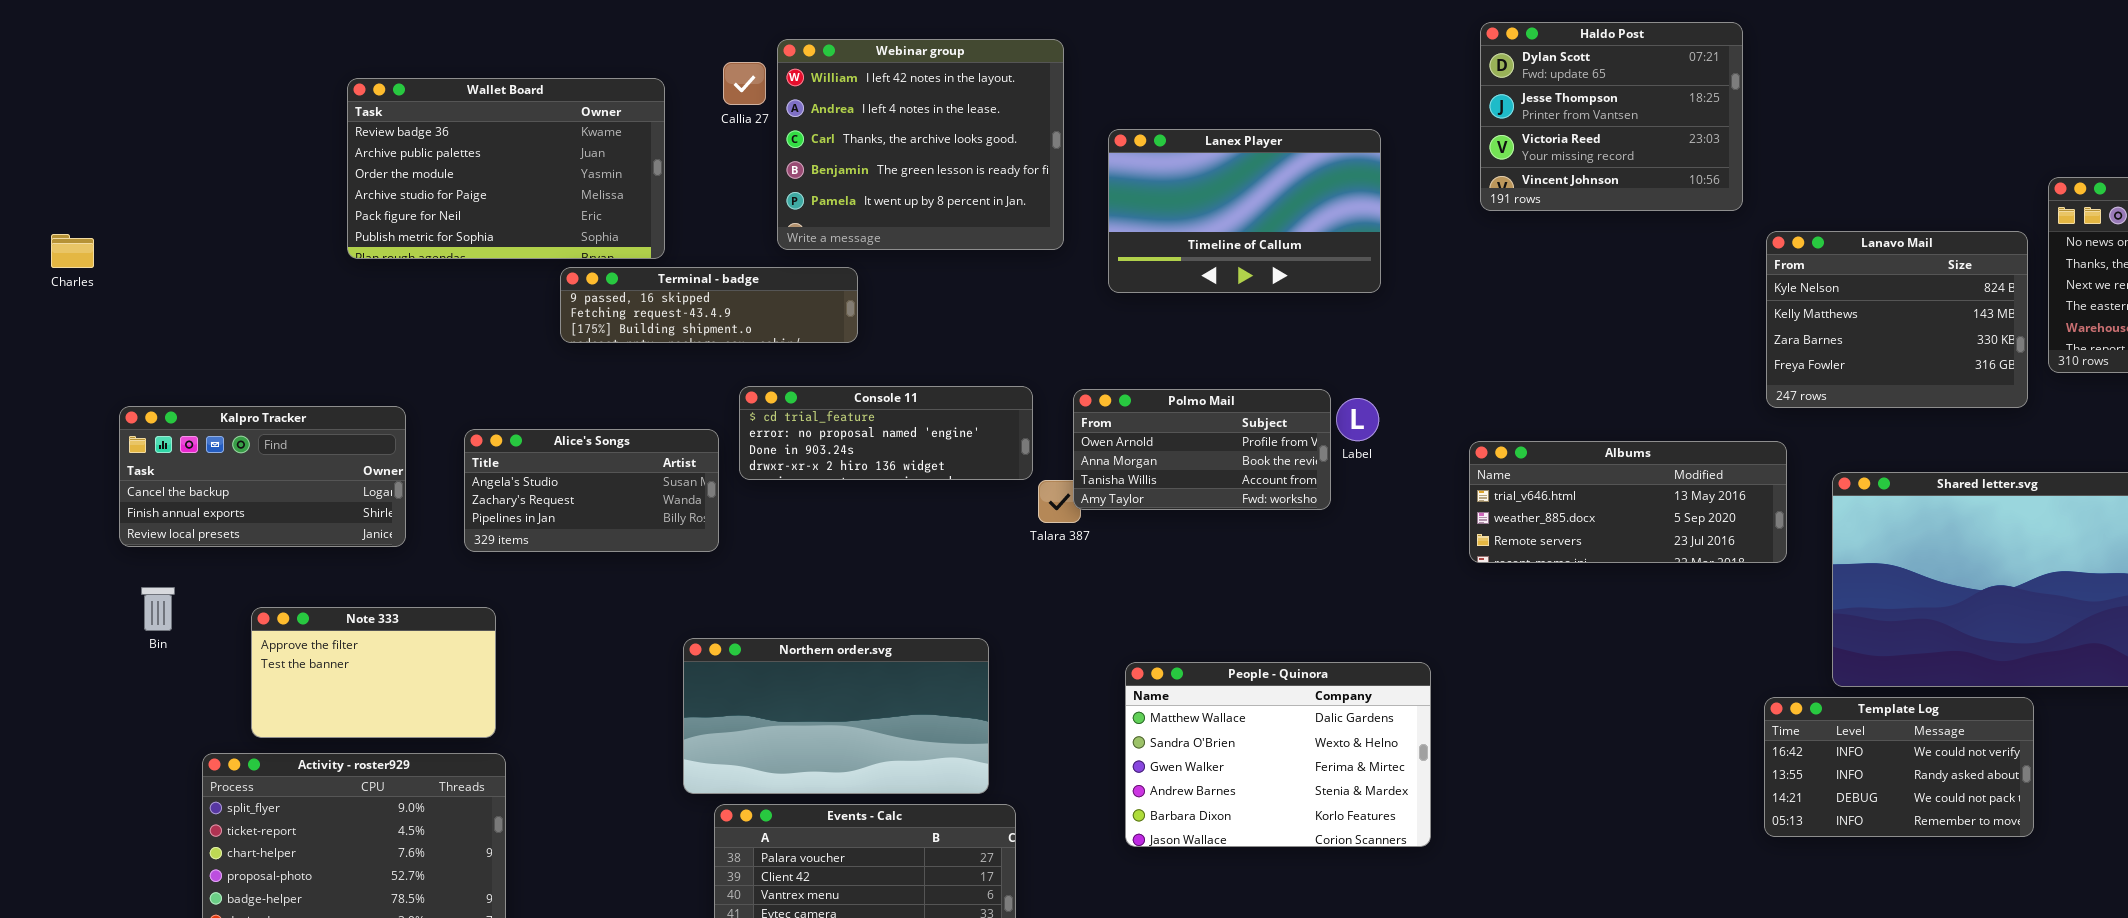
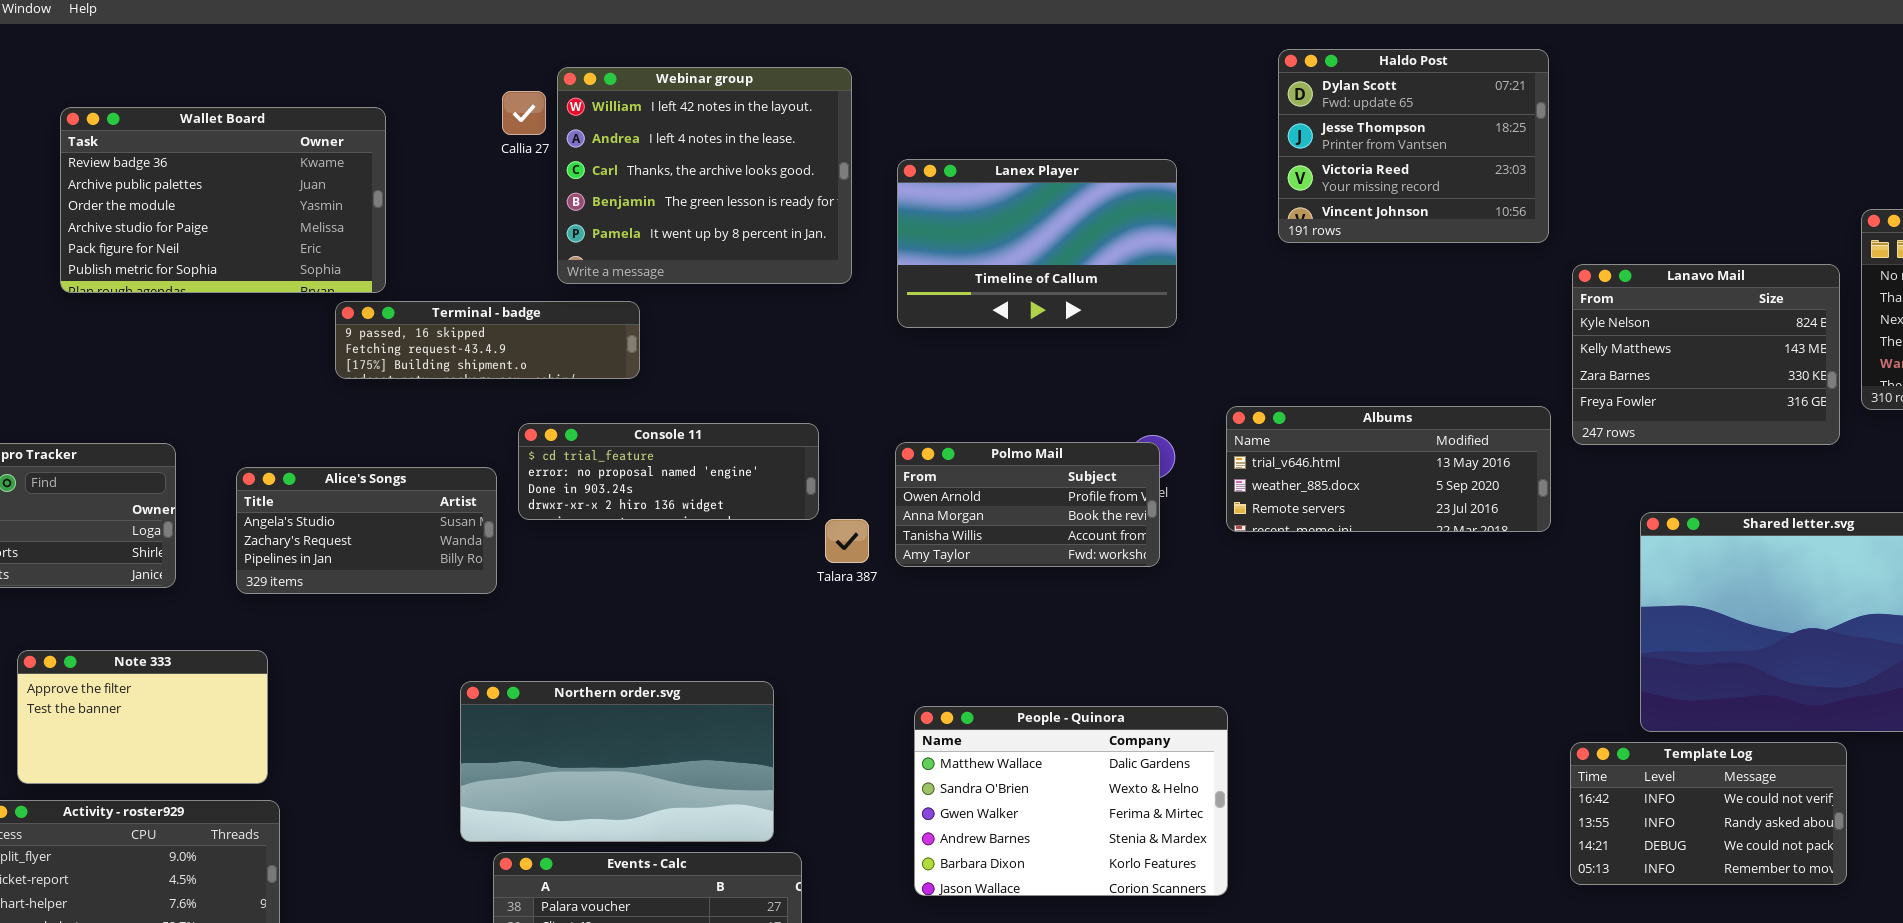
Wallet Board: [347,78,665,259] -> [60,107,386,293], moved
Polmo Mail: [1073,389,1331,510] -> [895,442,1160,567], moved
Albums: [1469,441,1787,563] -> [1226,406,1551,532], moved

